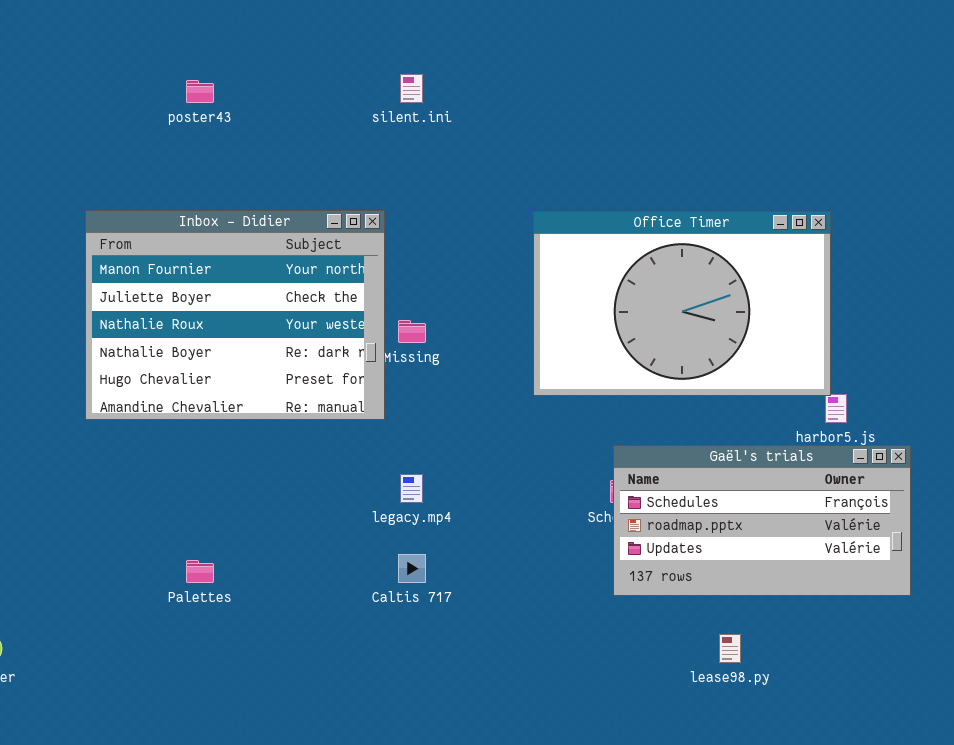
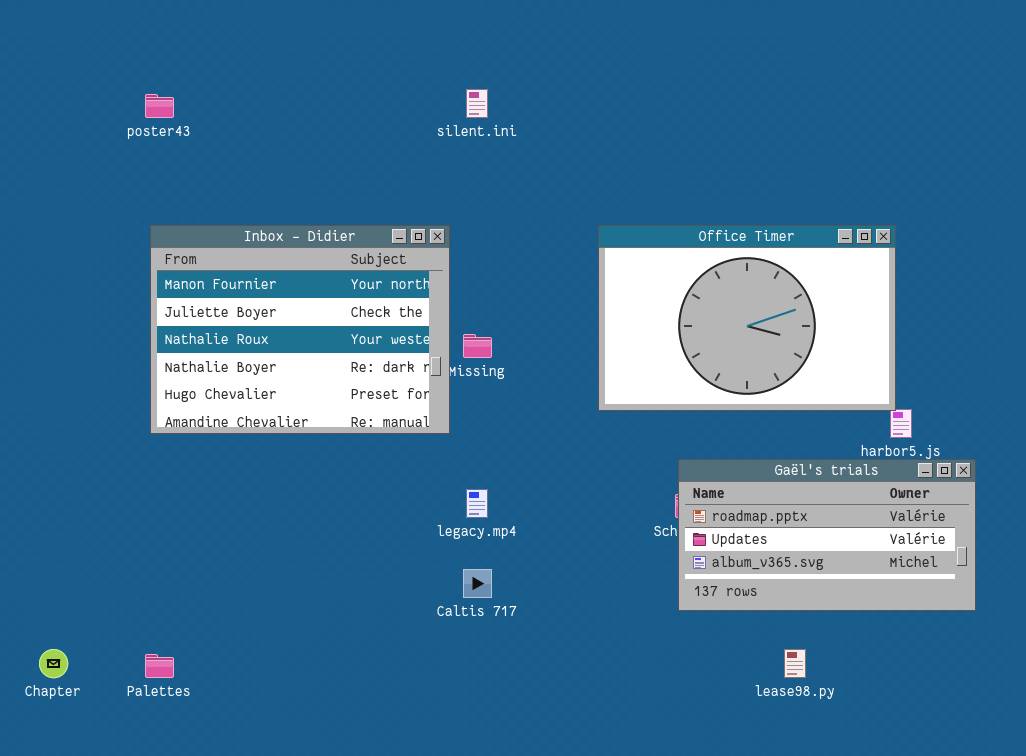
poster43: [186,80,214,103] -> [145,94,174,118], moved
Gaël's trials: [613,445,911,596] -> [678,459,976,611], scrolled down 1 row
Palettes: [186,560,214,583] -> [145,654,174,678], moved

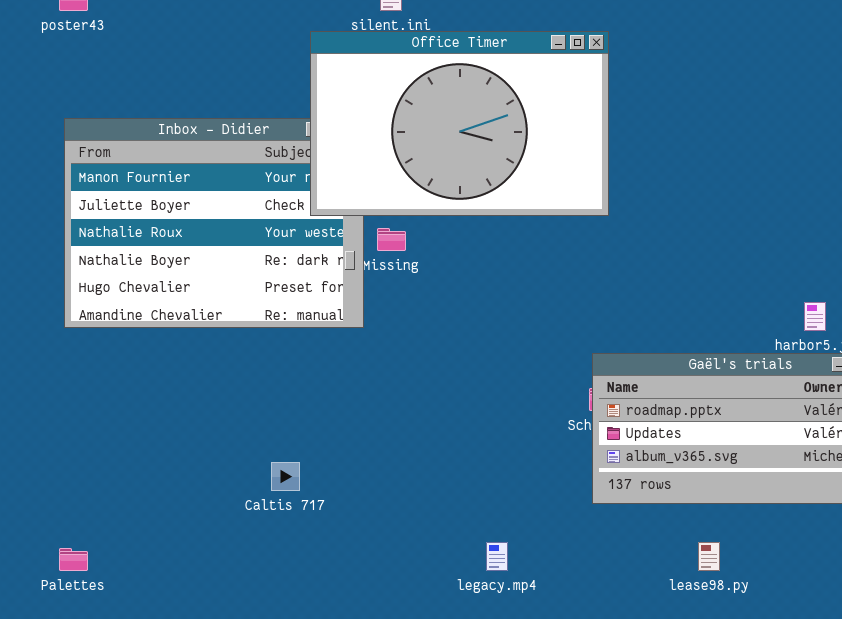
Office Timer: [598,225,896,411] -> [310,31,609,216], moved
legacy.mp4: [466,489,488,518] -> [486,542,508,571], moved
Caltis 717: [463,569,492,598] -> [271,462,300,491], moved

